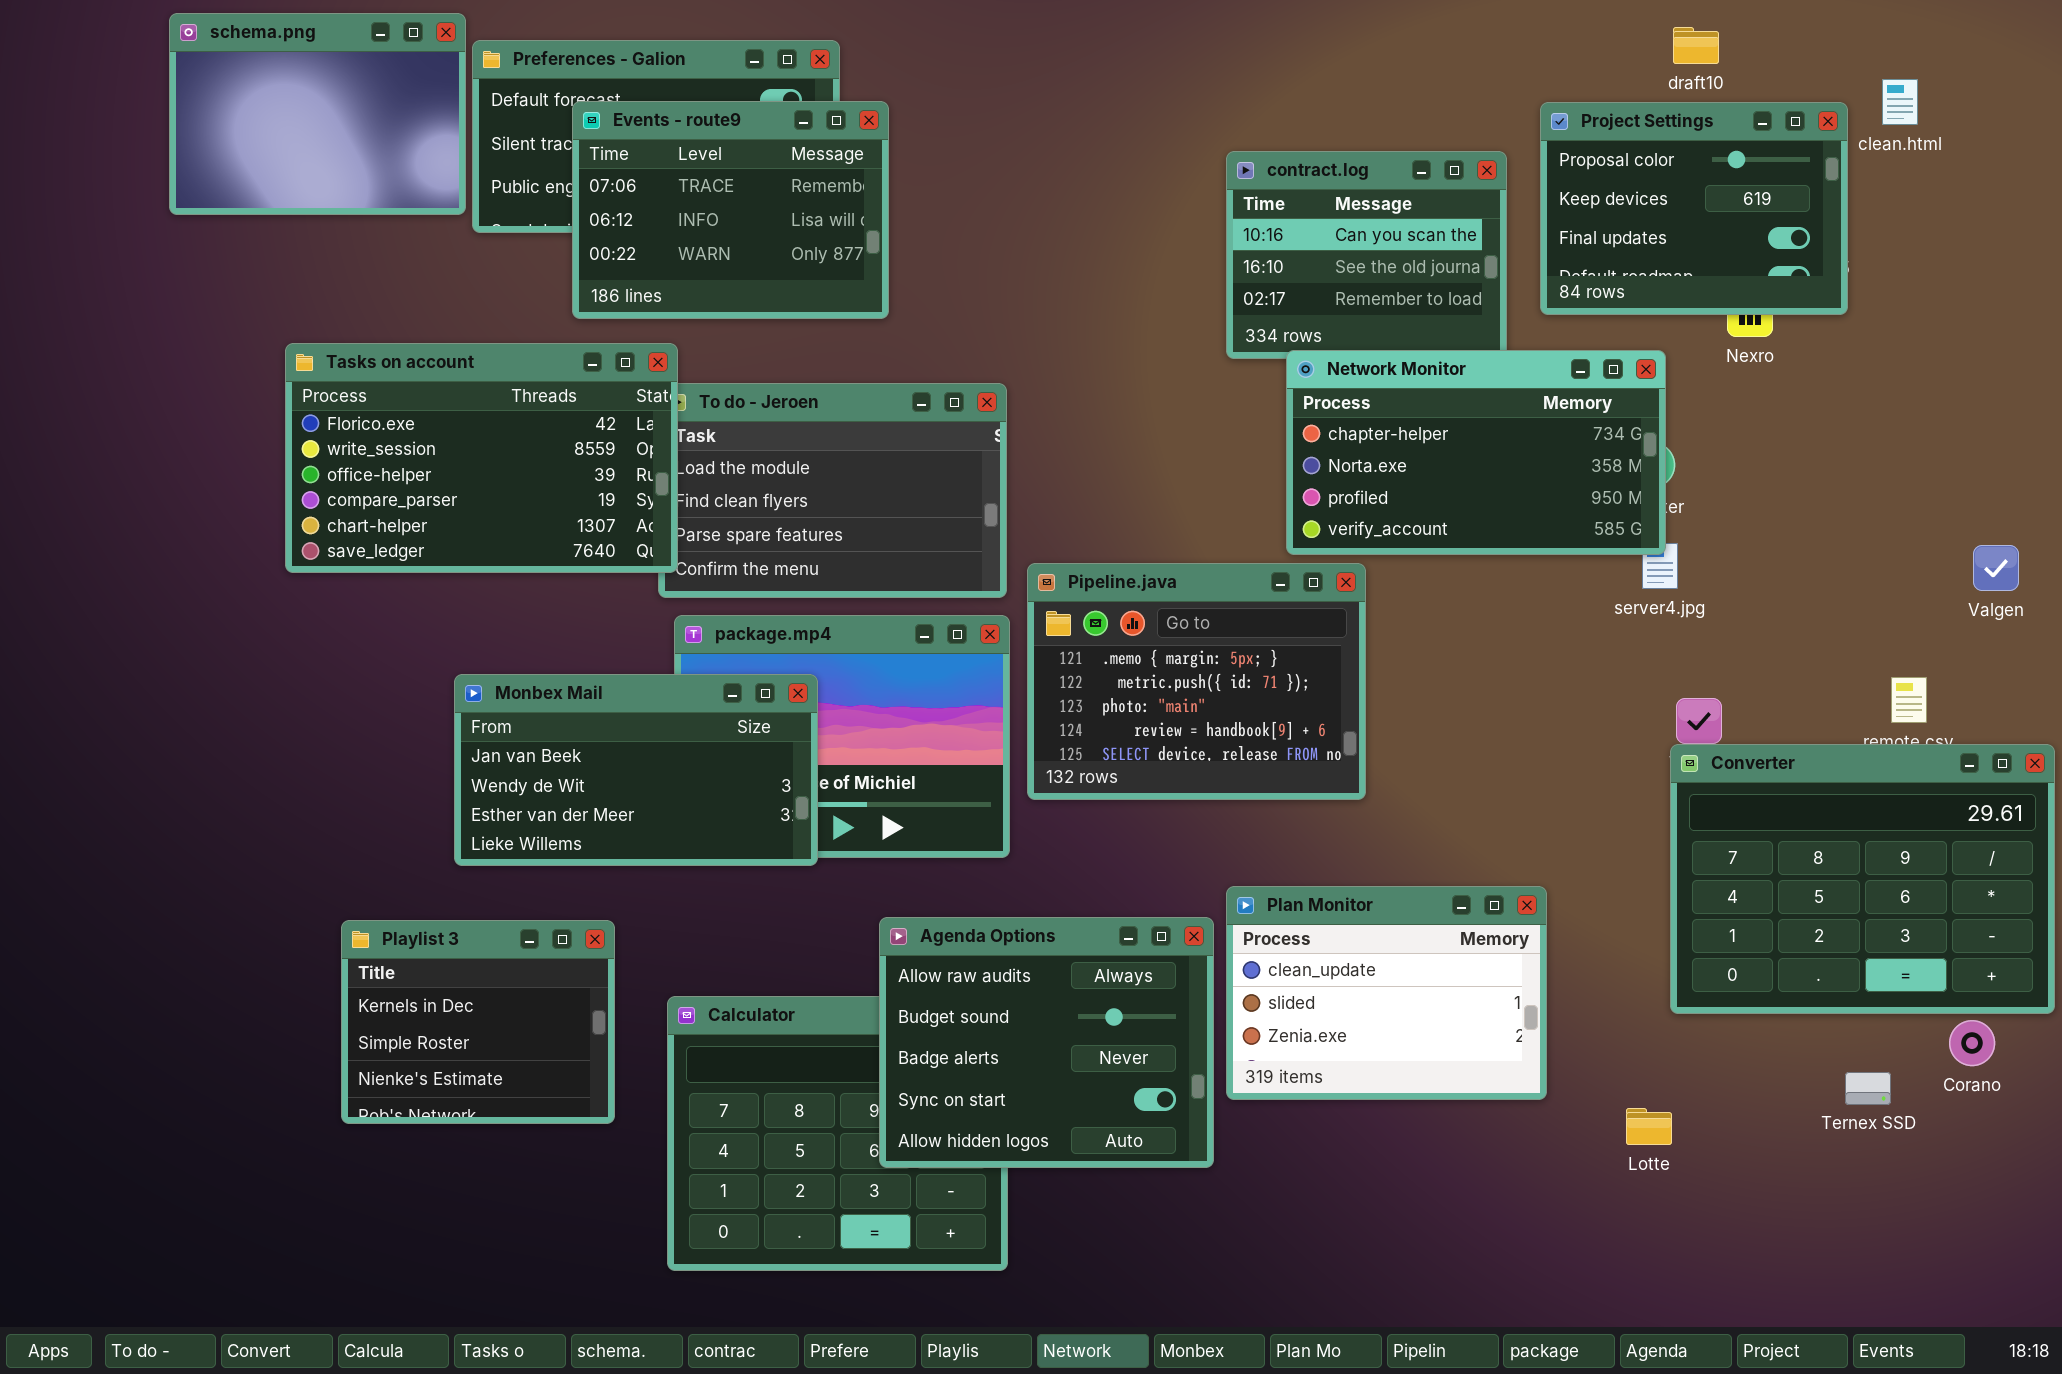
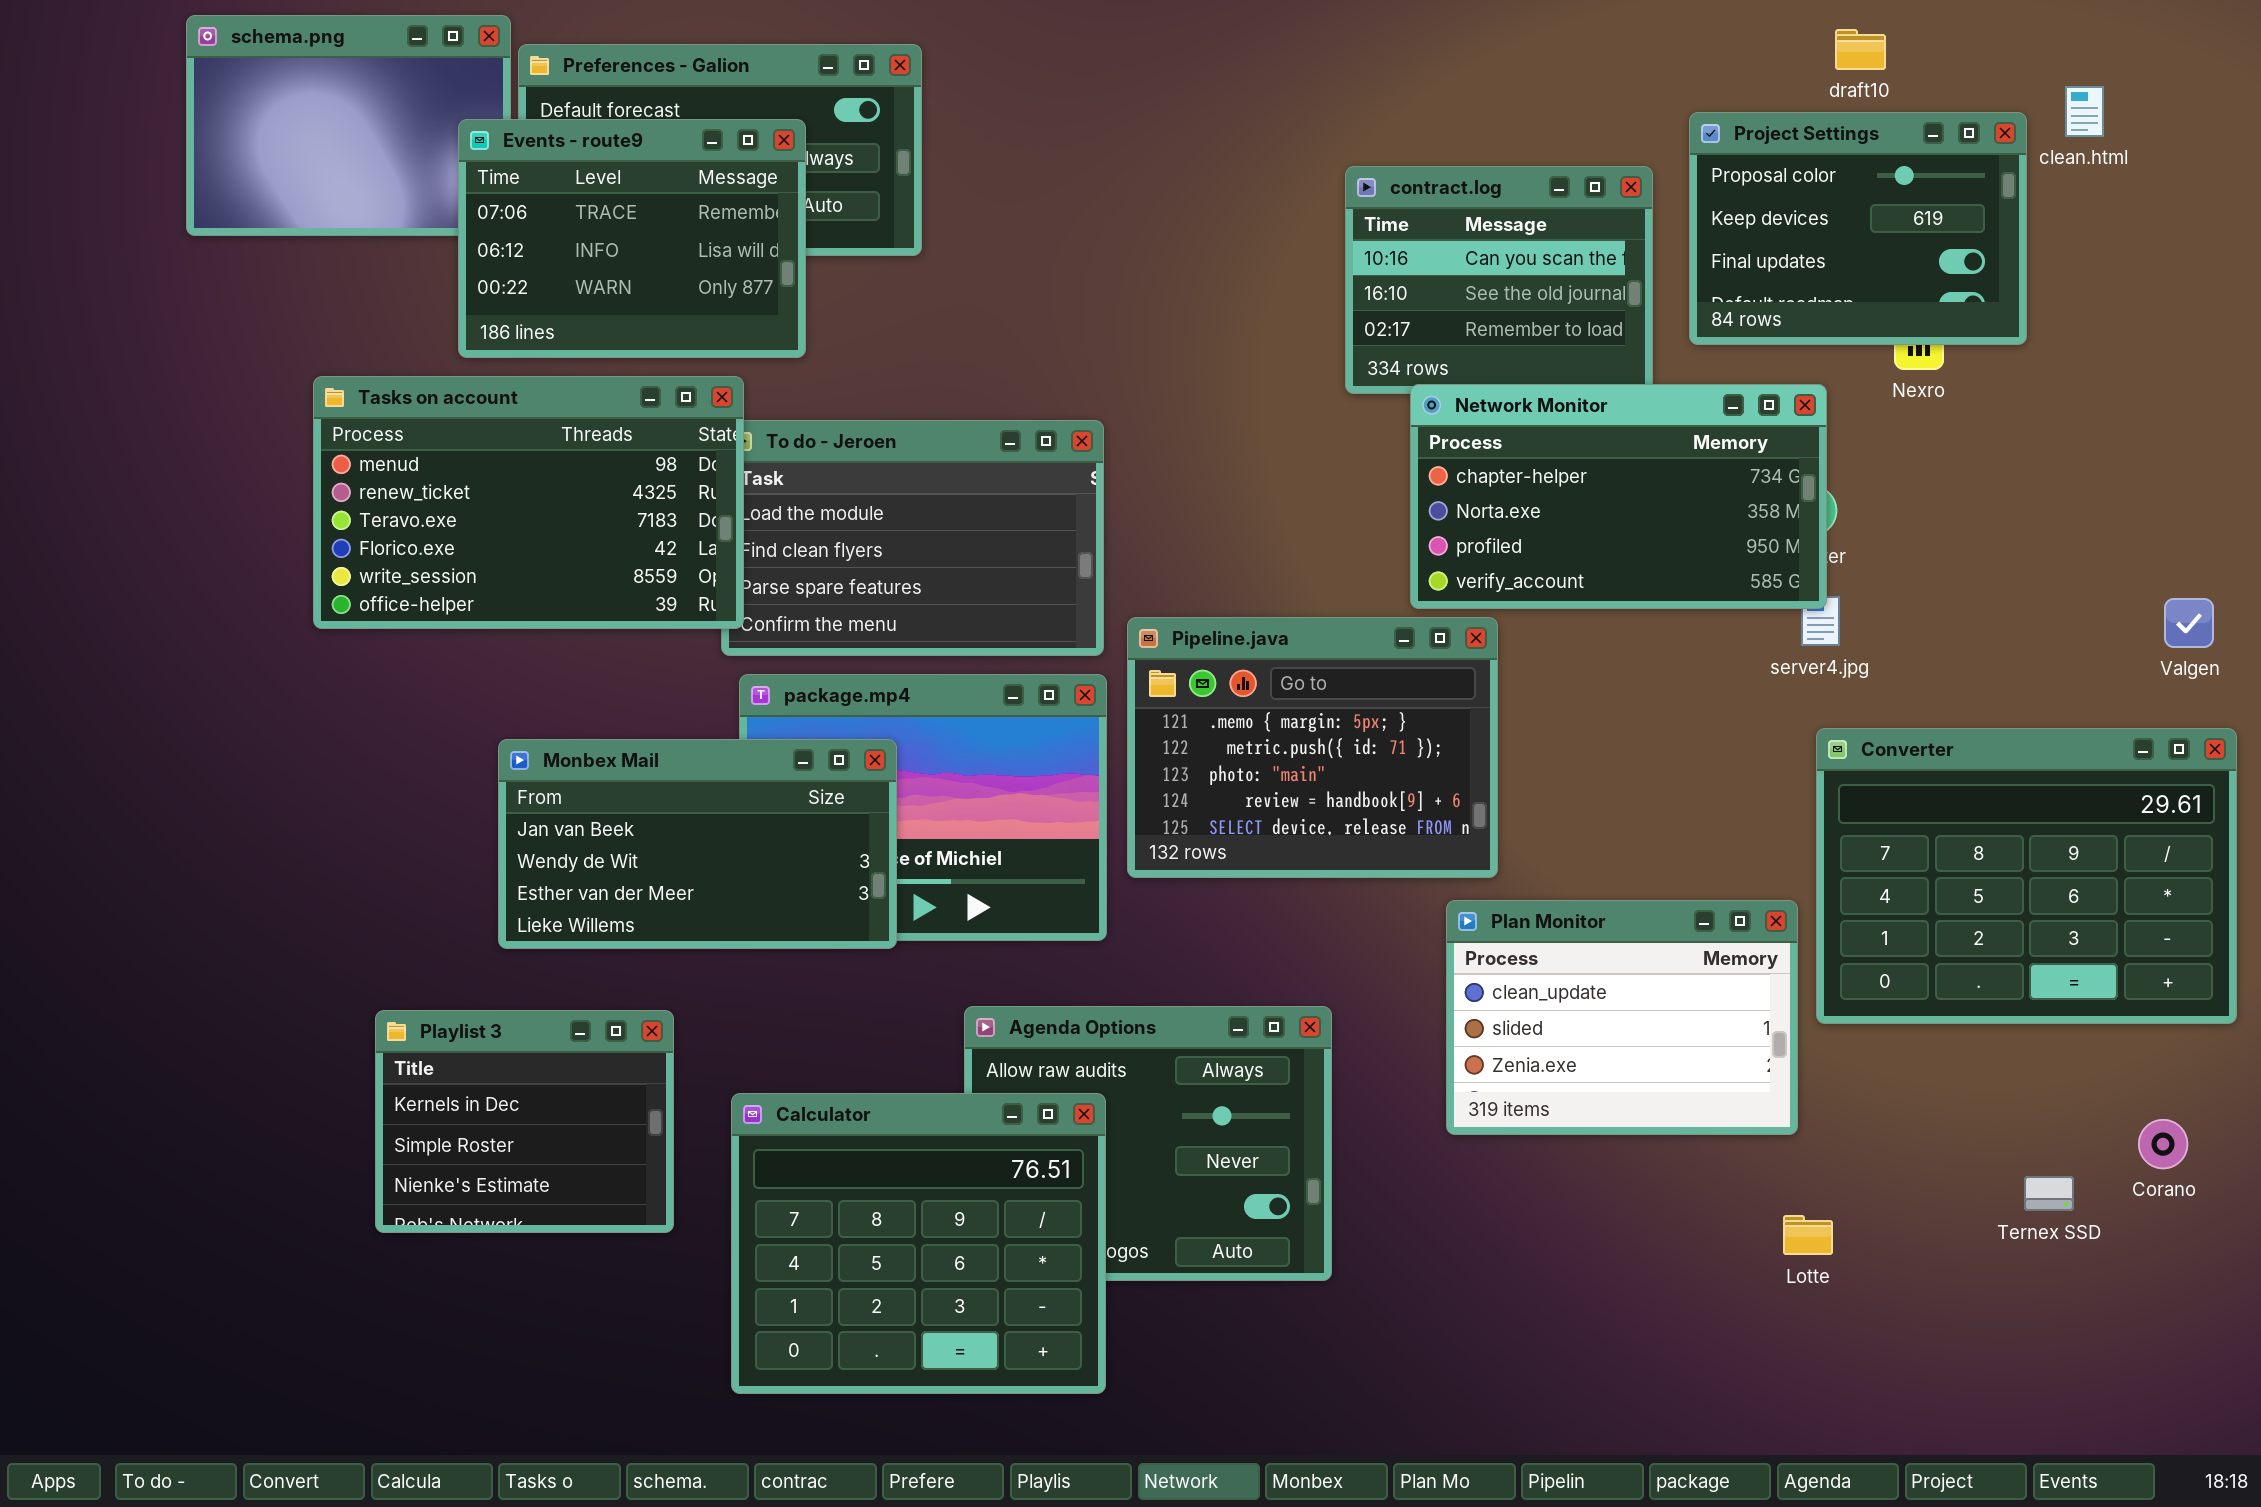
Events - route9: [572,101,889,319] -> [458,119,806,358], moved
Tasks on account: [285,343,678,573] -> [313,376,744,629], scrolled up 3 rows
Converter: [1670,744,2055,1014] -> [1816,728,2237,1024], moved
Plan Monitor: [1226,886,1547,1100] -> [1446,900,1798,1135], moved
Calculator: [667,996,1008,1271] -> [731,1093,1106,1394], raised

